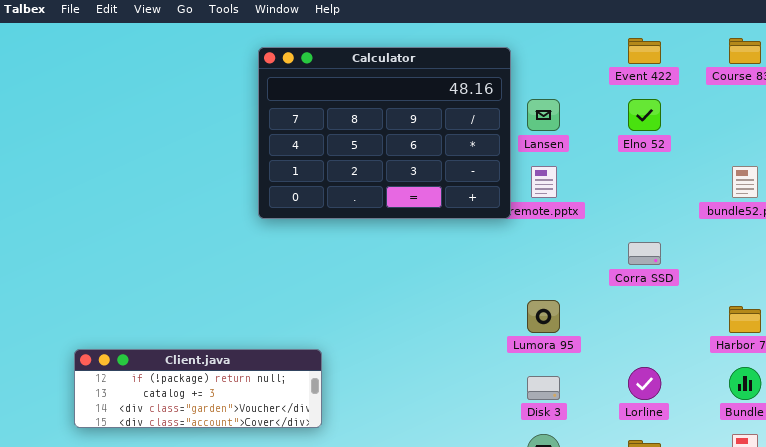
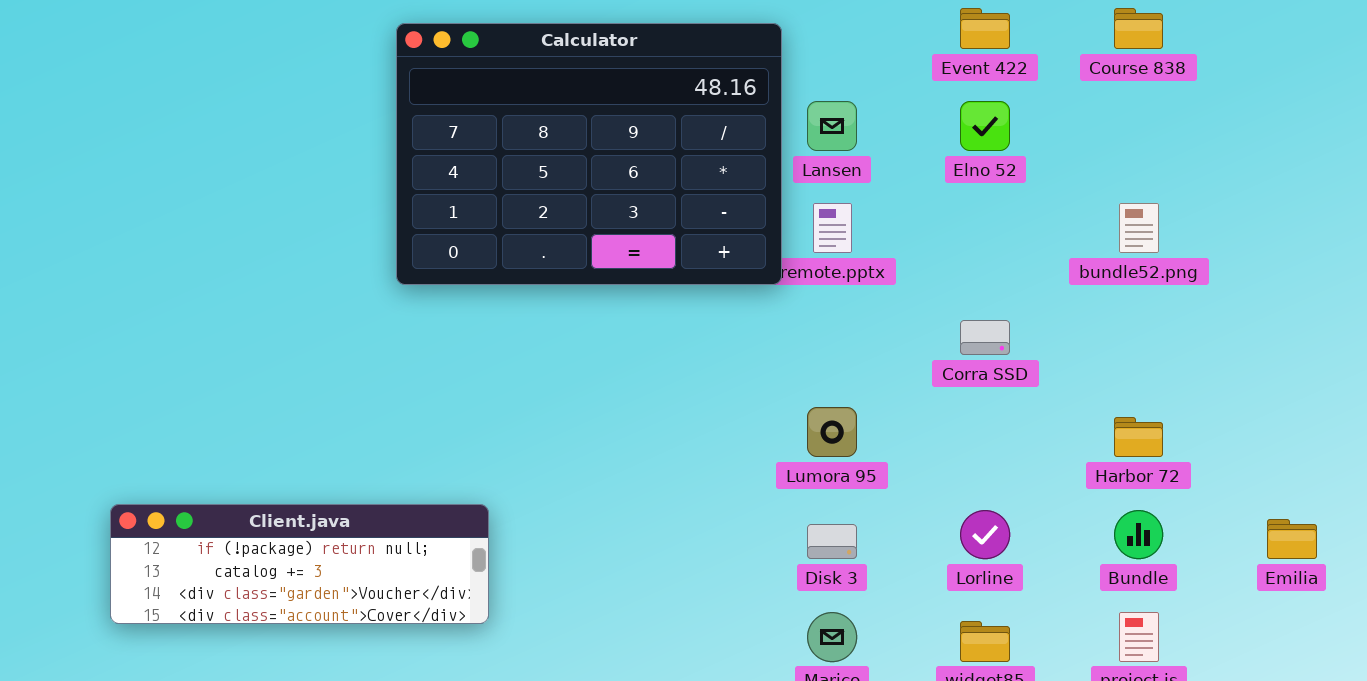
Client.java: [74,349,322,428] -> [110,504,489,624], moved

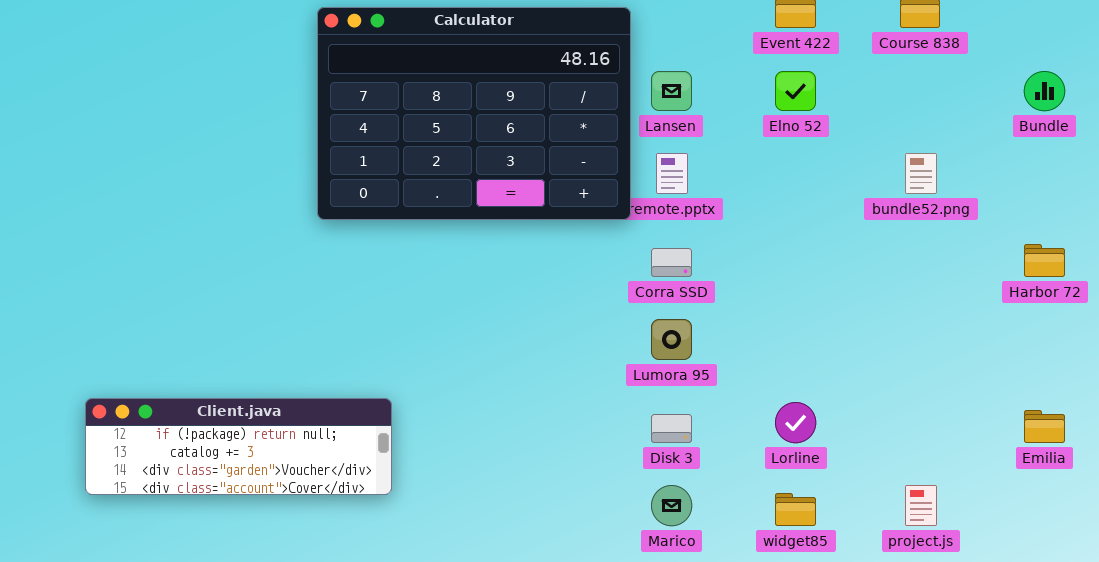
Corra SSD: [960,320,1010,355] -> [651,248,692,277], moved
Harbor 72: [1114,417,1163,457] -> [1024,244,1065,277], moved
Bundle: [1114,510,1163,559] -> [1024,71,1065,111], moved

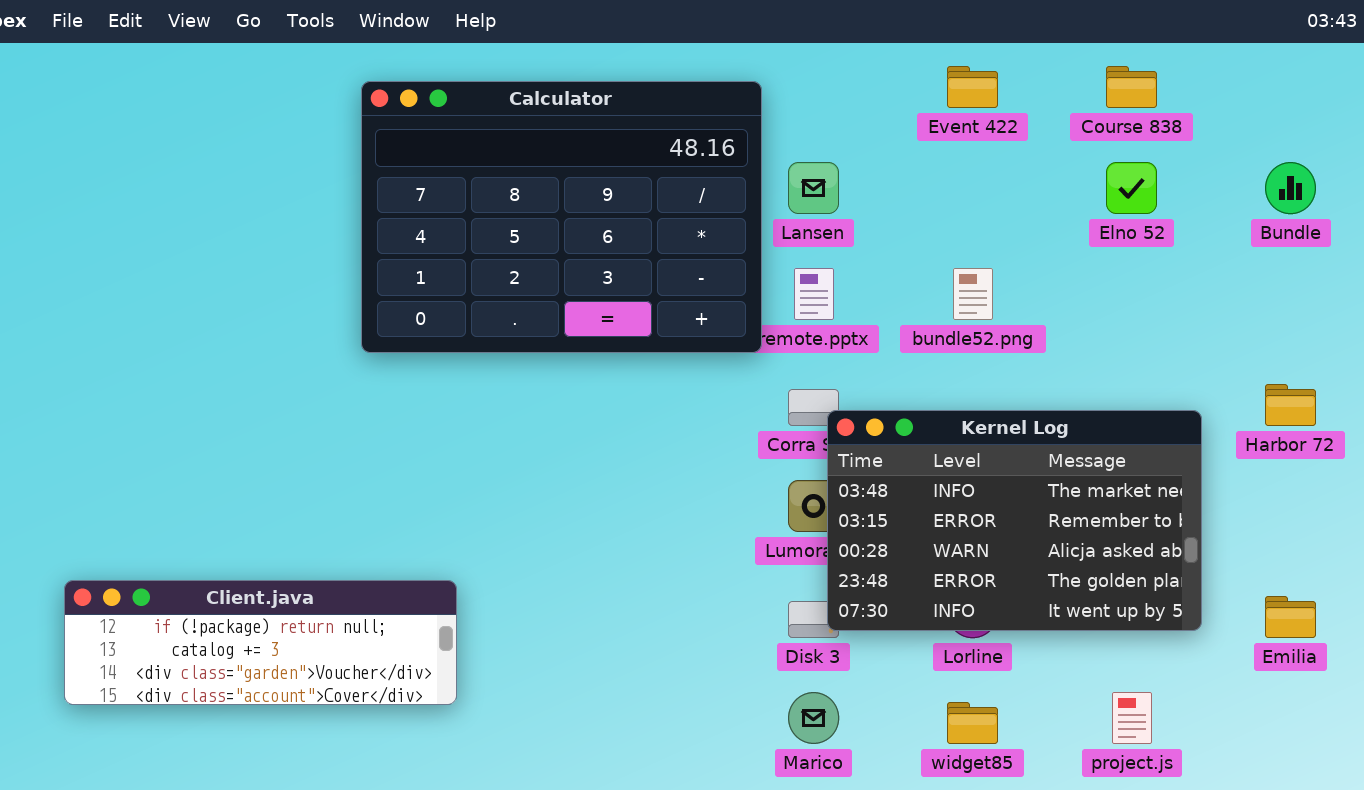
Elno 52: [775,71,816,111] -> [1106,162,1157,214], moved
bundle52.png: [905,153,937,194] -> [953,268,993,320], moved
Kernel Log: none -> [827,410,1202,631], opened

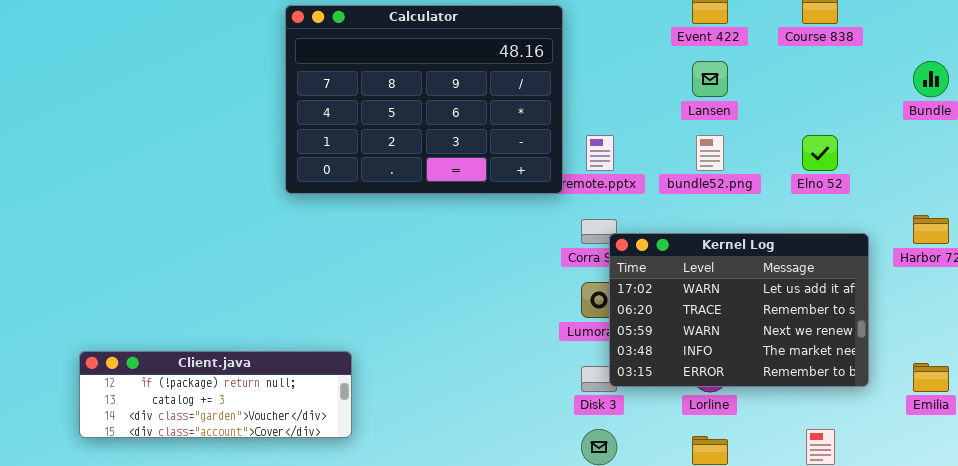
Lansen: [788,162,839,214] -> [692,61,728,97], moved
Elno 52: [1106,162,1157,214] -> [802,135,838,171], moved
Kernel Log: [827,410,1202,631] -> [609,233,869,387], scrolled up 3 rows

